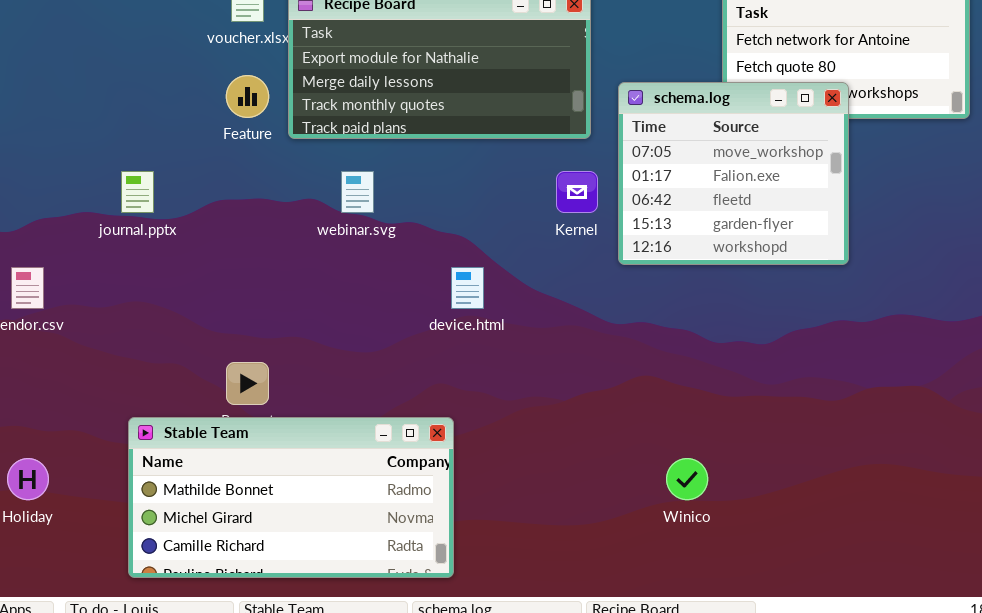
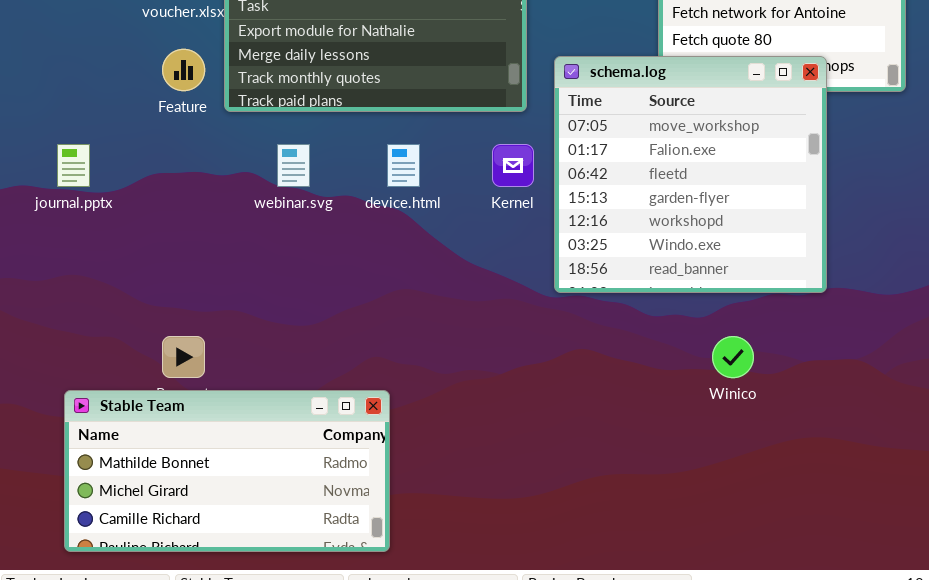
schema.log: [618,82,849,265] -> [554,56,827,293], resized
device.html: [451,267,484,309] -> [387,144,420,187], moved
Winico: [666,458,708,500] -> [712,336,754,378], moved

